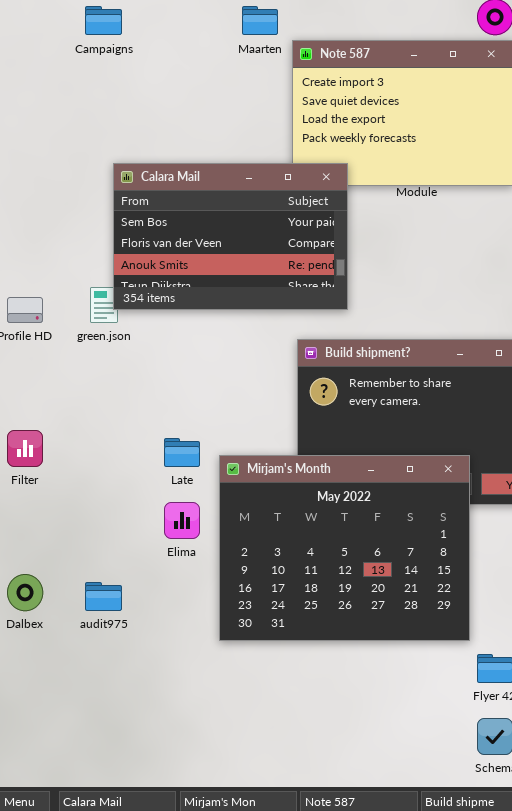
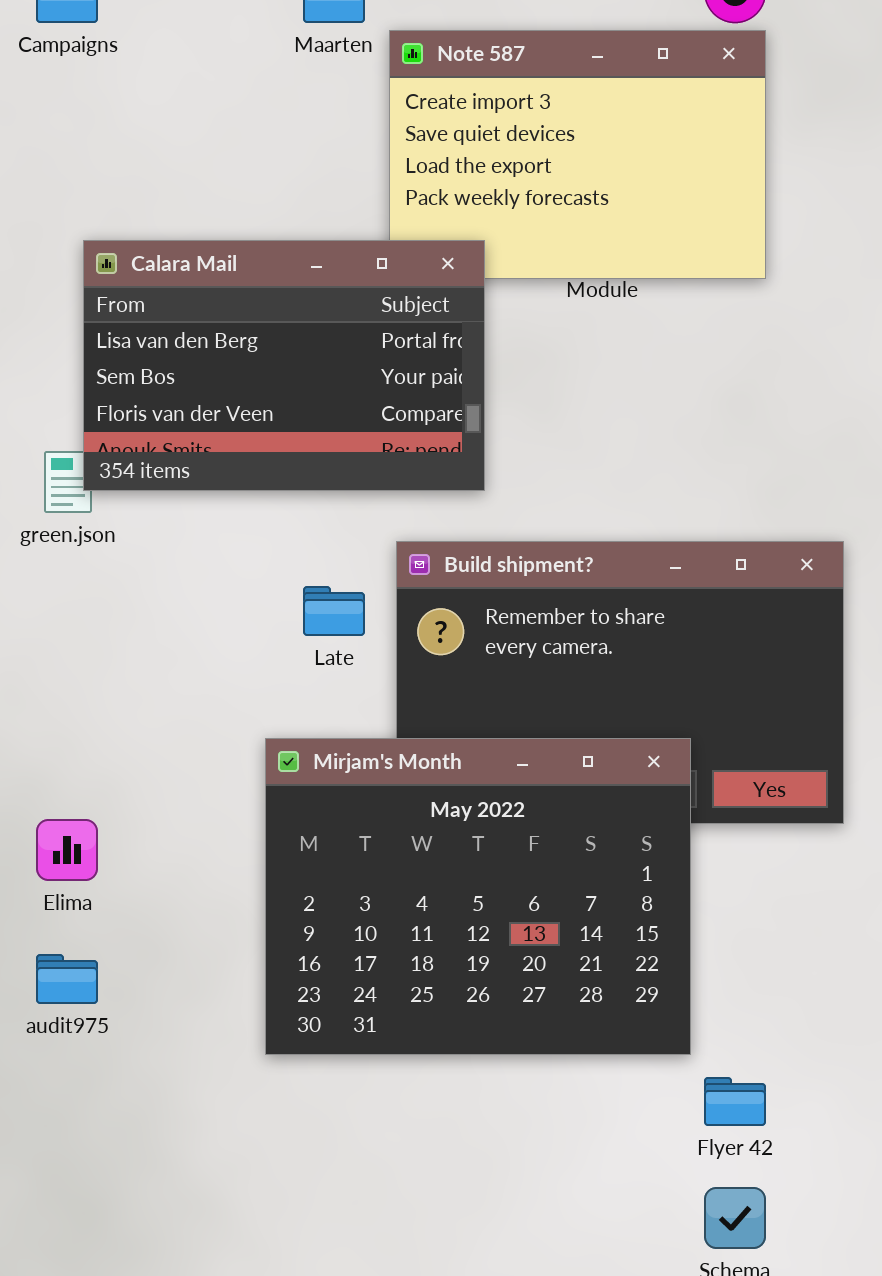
Calara Mail: [113,163,348,310] -> [83,240,485,491], scrolled up 1 row
Late: [164,438,200,467] -> [303,586,365,636], moved
Elima: [164,502,200,539] -> [36,819,98,881], moved

